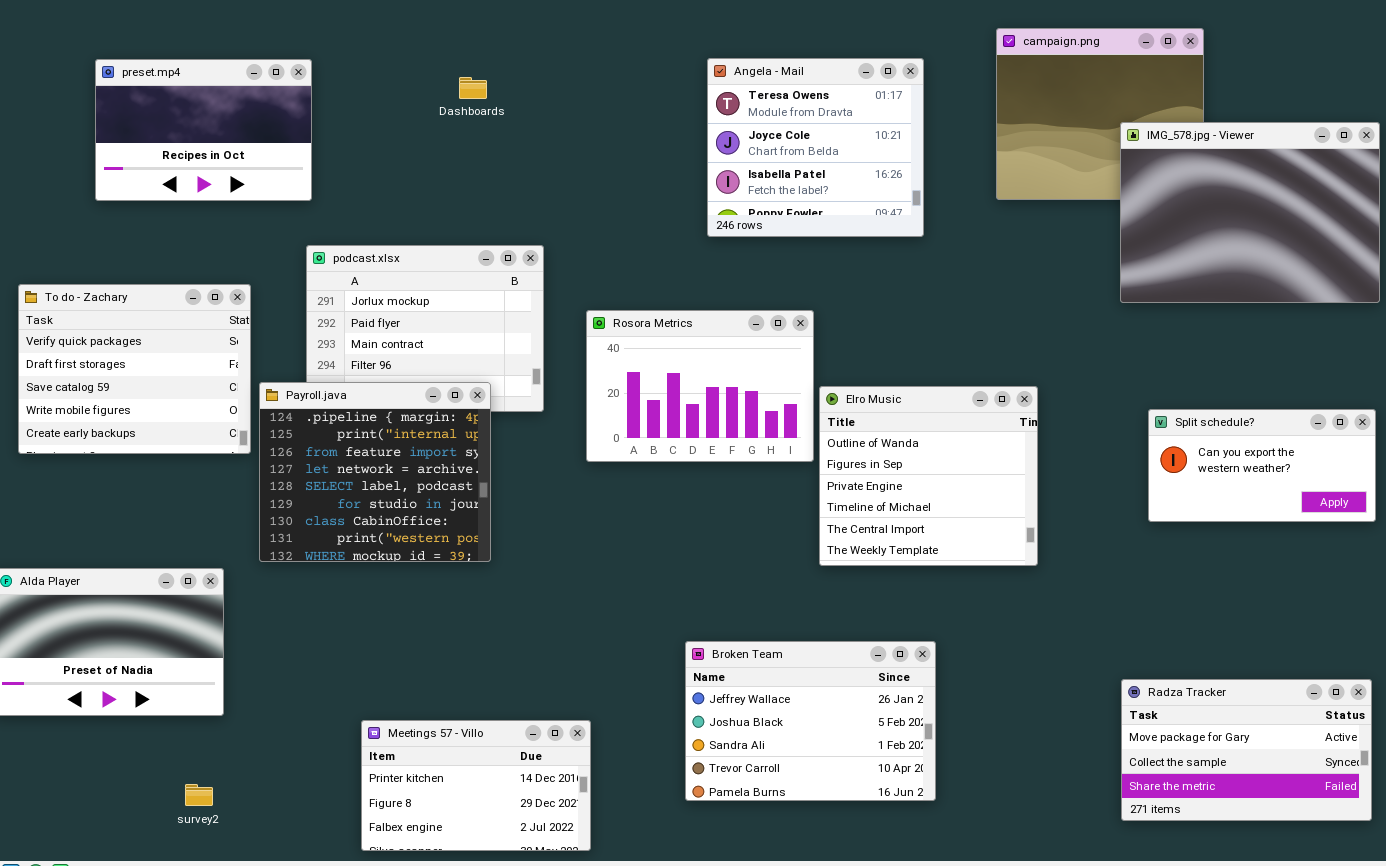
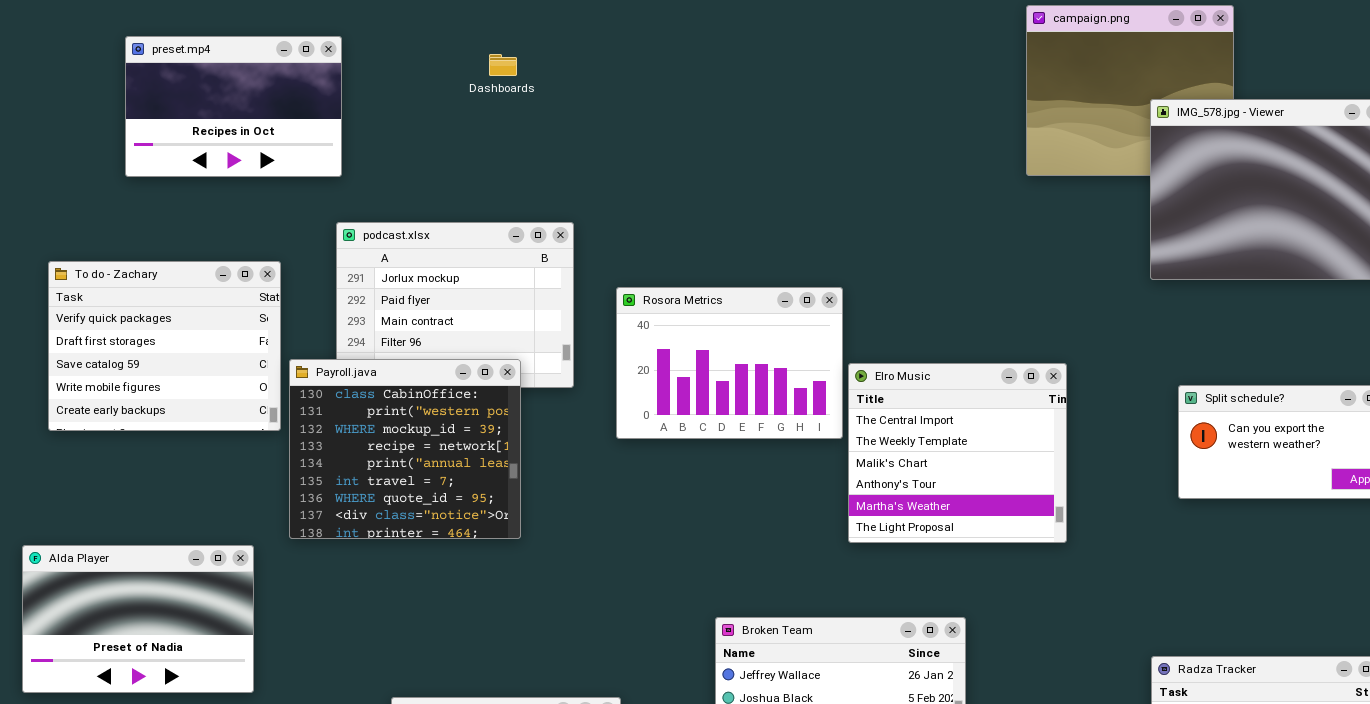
Angela - Mail: [707,58,924,237] -> none, closed
Payroll.java: [259,382,491,562] -> [289,359,521,539], scrolled down 6 rows
Elro Music: [819,386,1038,566] -> [848,363,1067,543], scrolled down 4 rows

